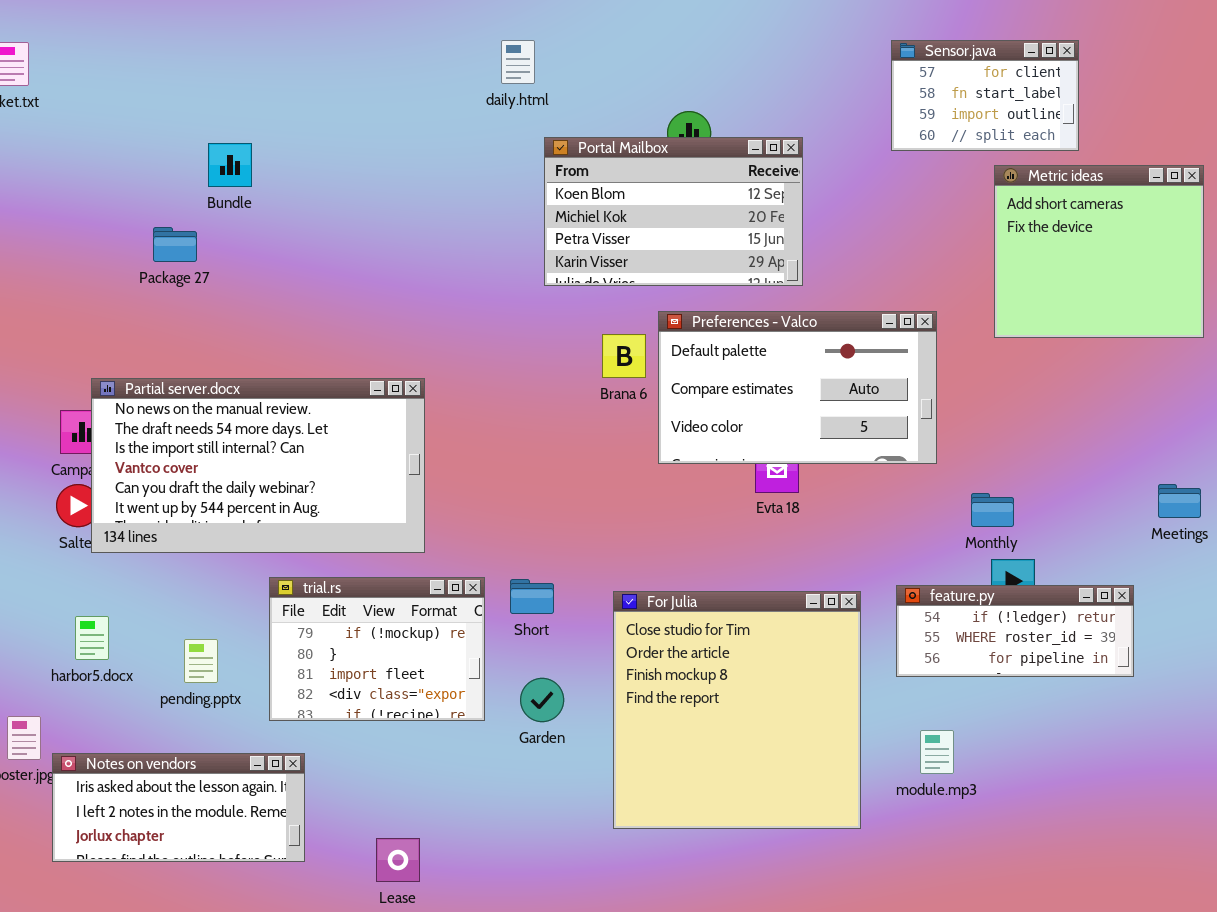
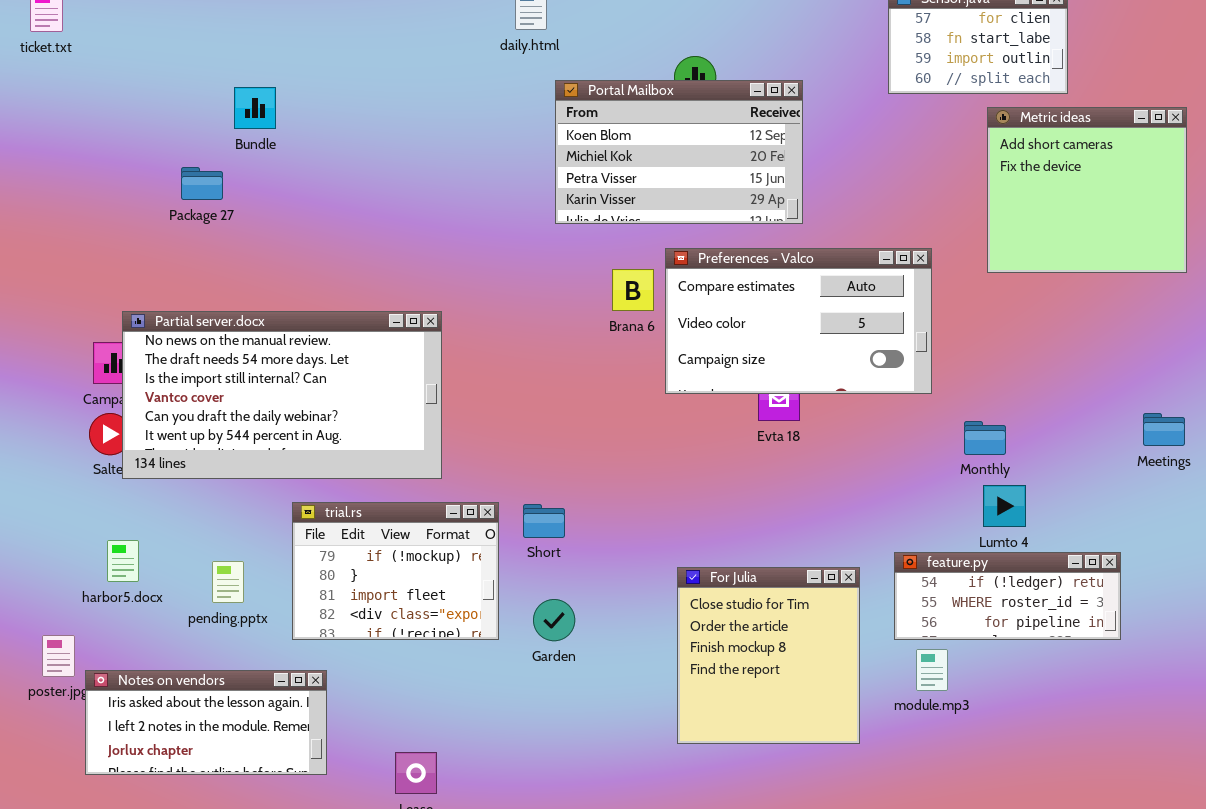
Preferences - Valco: [658,311,937,464] -> [665,248,932,394], scrolled down 1 row
feature.py: [896,585,1134,677] -> [894,552,1121,640], moved
For Julia: [613,591,861,829] -> [677,567,860,744], resized

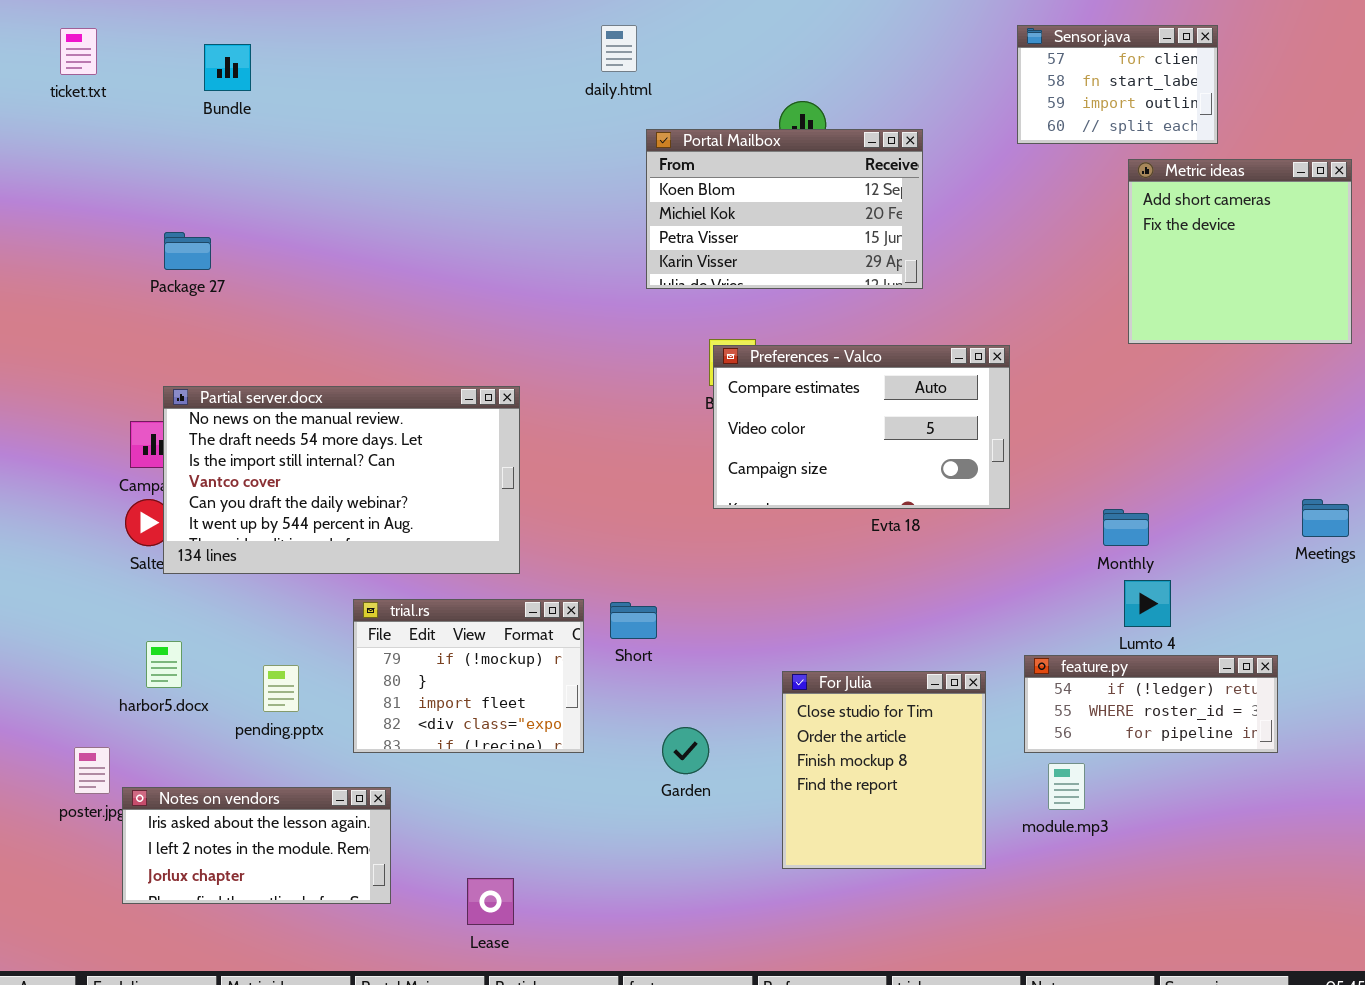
Bundle: [234,87,276,129] -> [204,44,251,91], moved
Package 27: [181,167,223,200] -> [164,232,211,270], moved
Preferences - Valco: [665,248,932,394] -> [713,345,1010,509], moved
Garden: [533,599,575,641] -> [662,727,709,774], moved

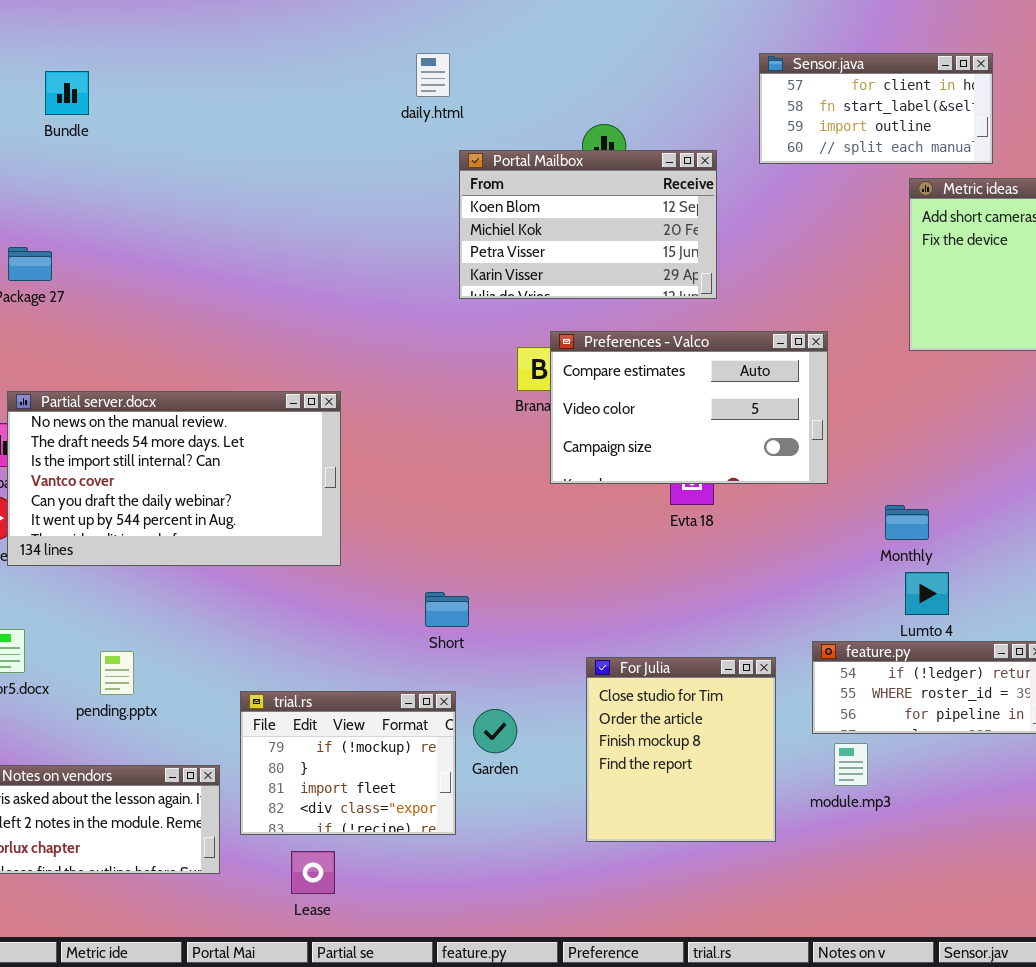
Sensor.java: [1017,25,1218,144] -> [759,53,993,164], resized
Preferences - Valco: [713,345,1010,509] -> [550,331,828,484], moved
trial.rs: [353,599,584,753] -> [240,691,456,835], moved

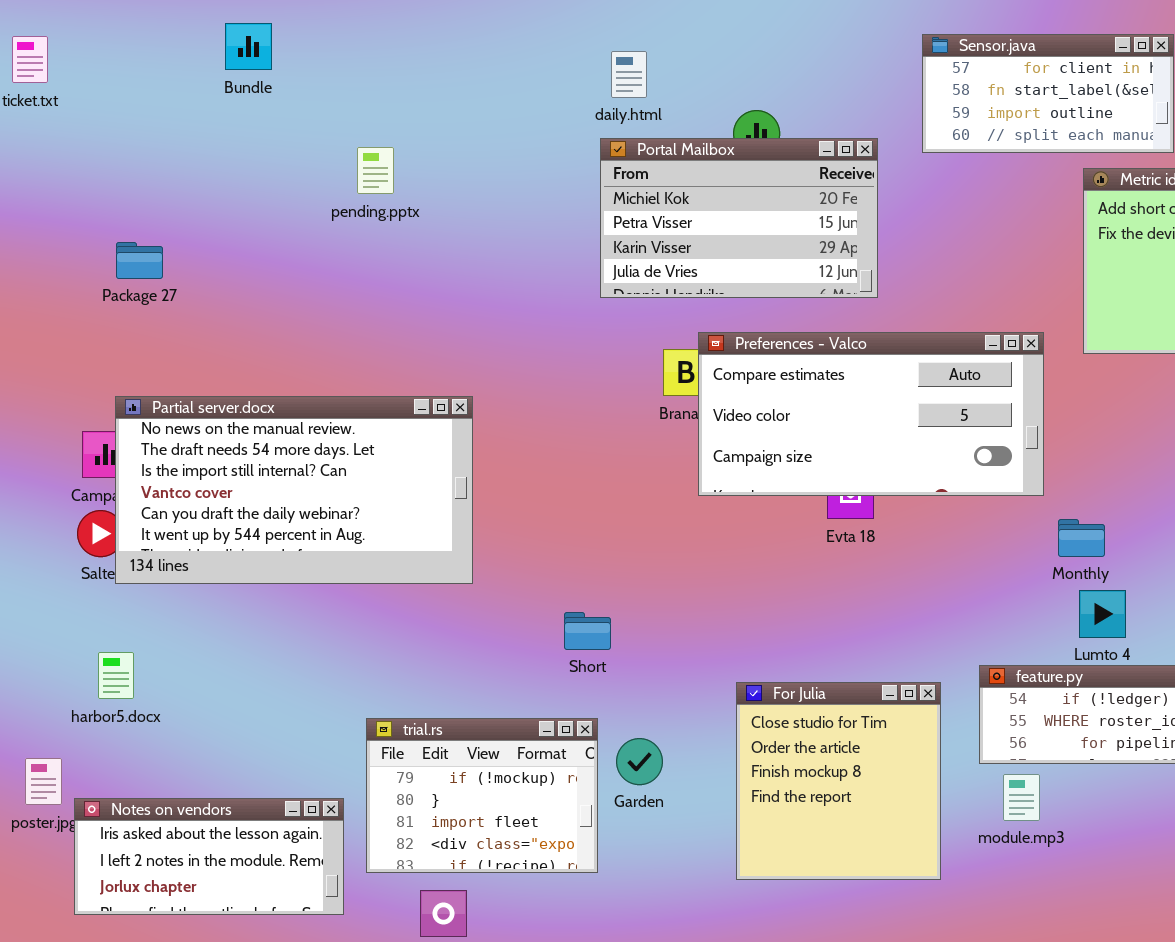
daily.html: [416,53,450,97] -> [611,51,647,98], moved
Bundle: [45,71,89,115] -> [225,23,272,70], moved
Portal Mailbox: [459,150,717,299] -> [600,138,878,298], scrolled down 1 row
Preferences - Valco: [550,331,828,484] -> [698,332,1044,496], resized
pending.pptx: [100,651,134,695] -> [357,147,394,194], moved

